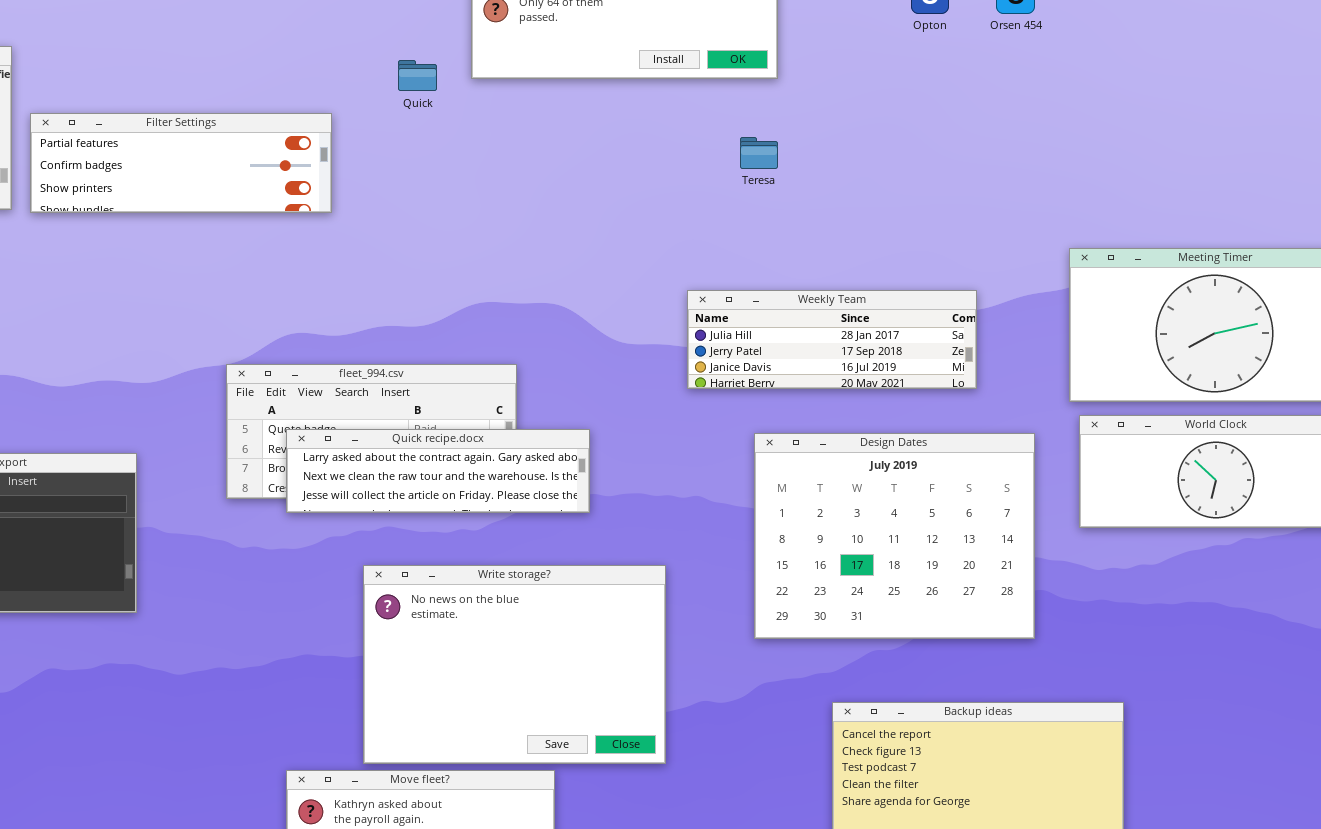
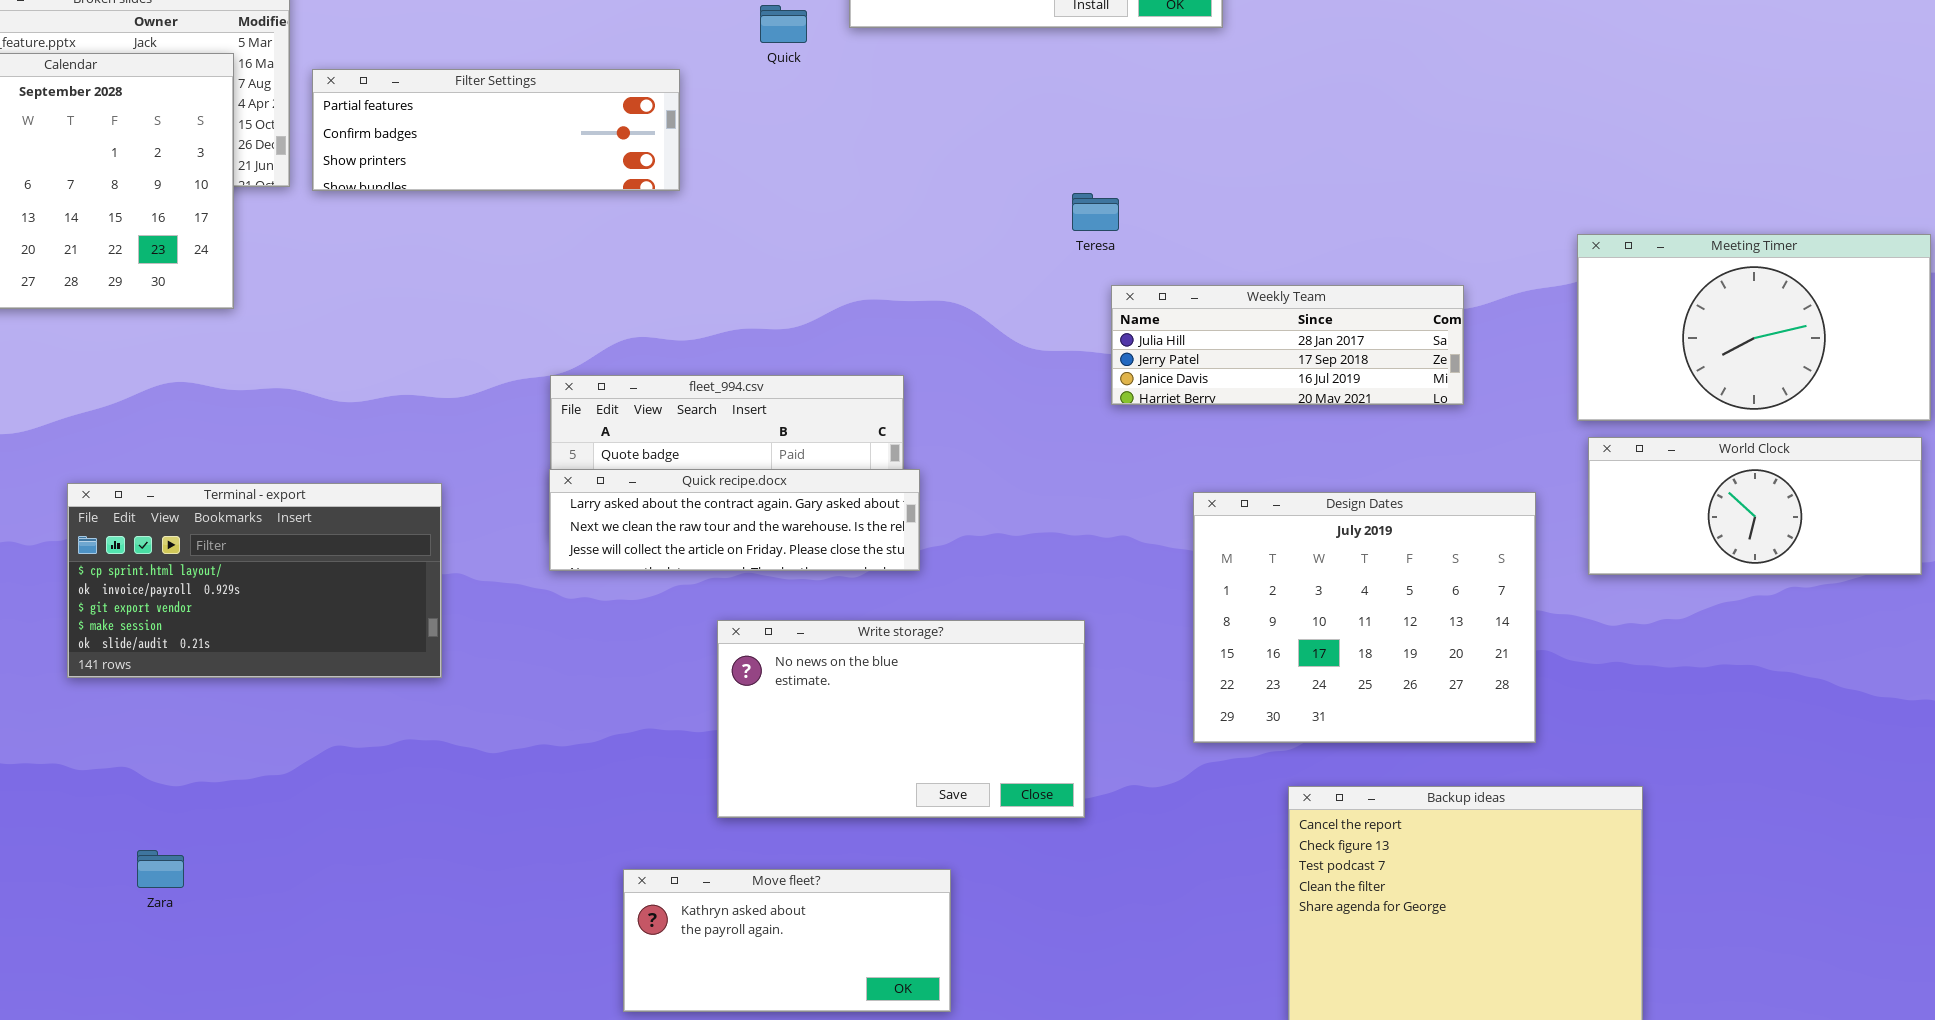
Teresa: [740,137,778,169] -> [1072,193,1119,231], moved
Quick recipe.docx: [286,429,590,513] -> [549,469,920,571], moved
Design Dates: [754,433,1035,639] -> [1193,492,1536,743], moved
Write storage?: [363,565,666,764] -> [717,620,1085,818], resized

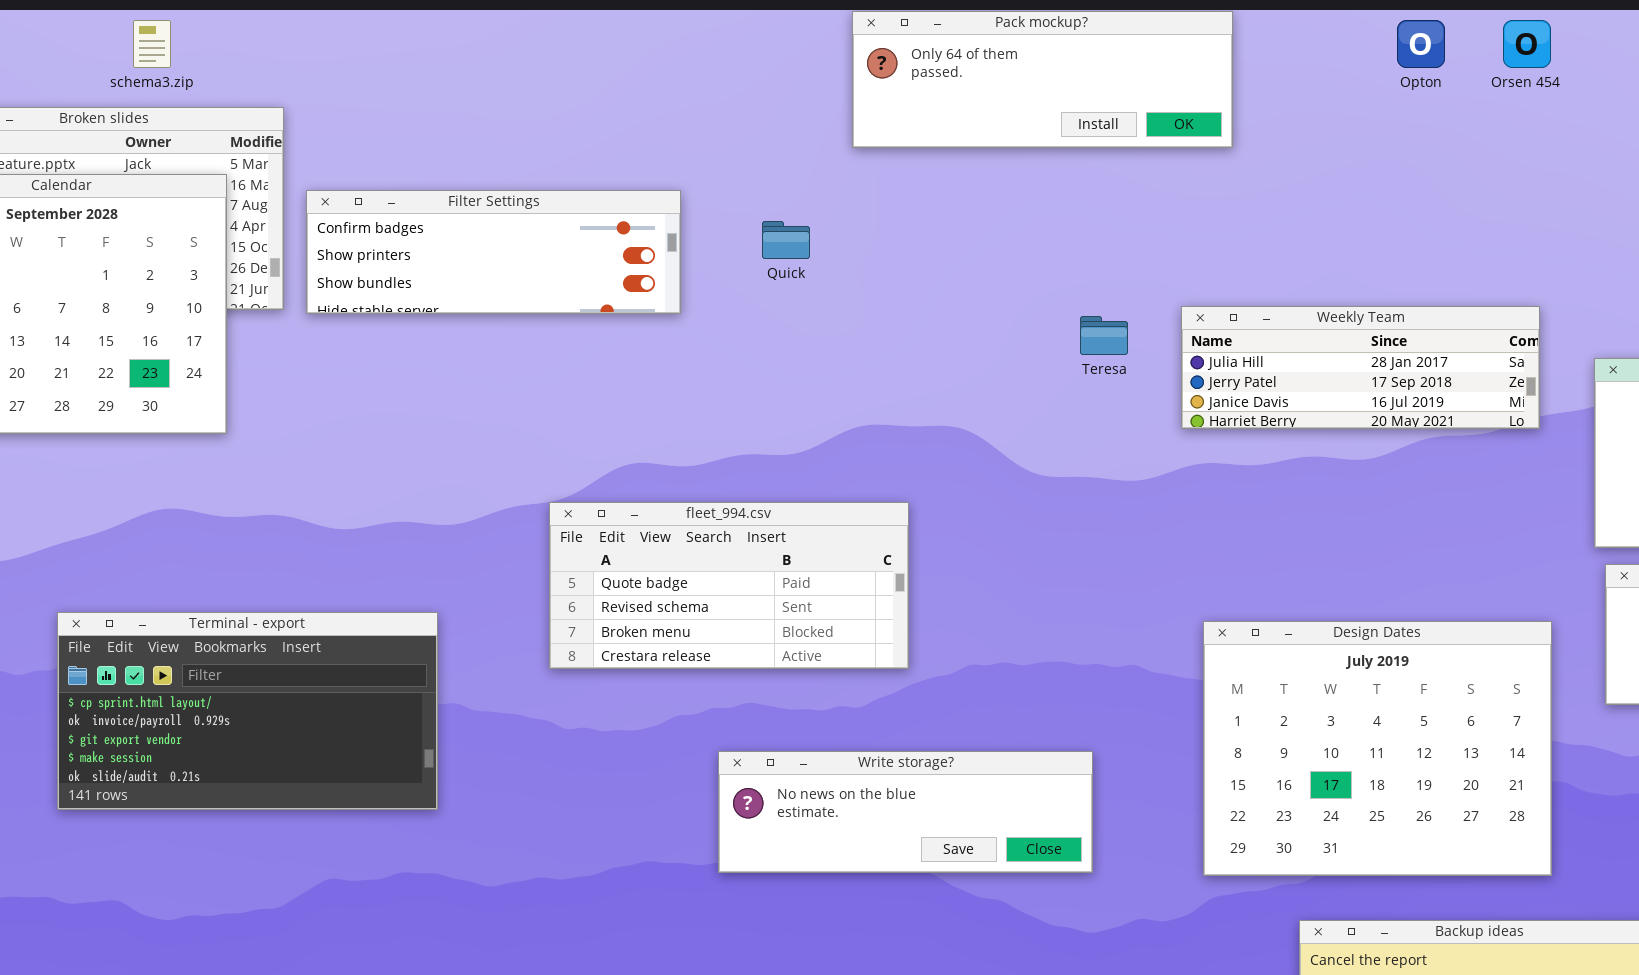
Quick: [760,5,807,43] -> [762,221,810,259], moved
Filter Settings: [312,69,680,191] -> [306,190,681,314], scrolled down 1 row
Weekly Team: [1111,285,1464,405] -> [1181,306,1540,429], moved
Quick recipe.docx: [549,469,920,571] -> none, closed
Write storage?: [717,620,1085,818] -> [718,751,1093,873], resized

